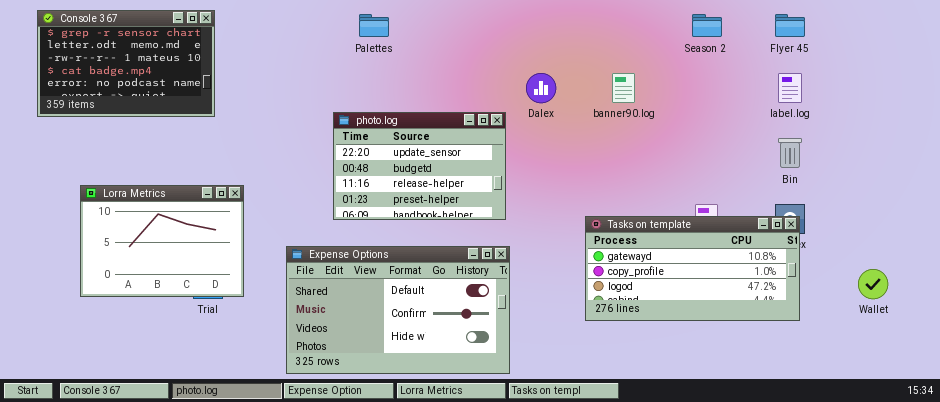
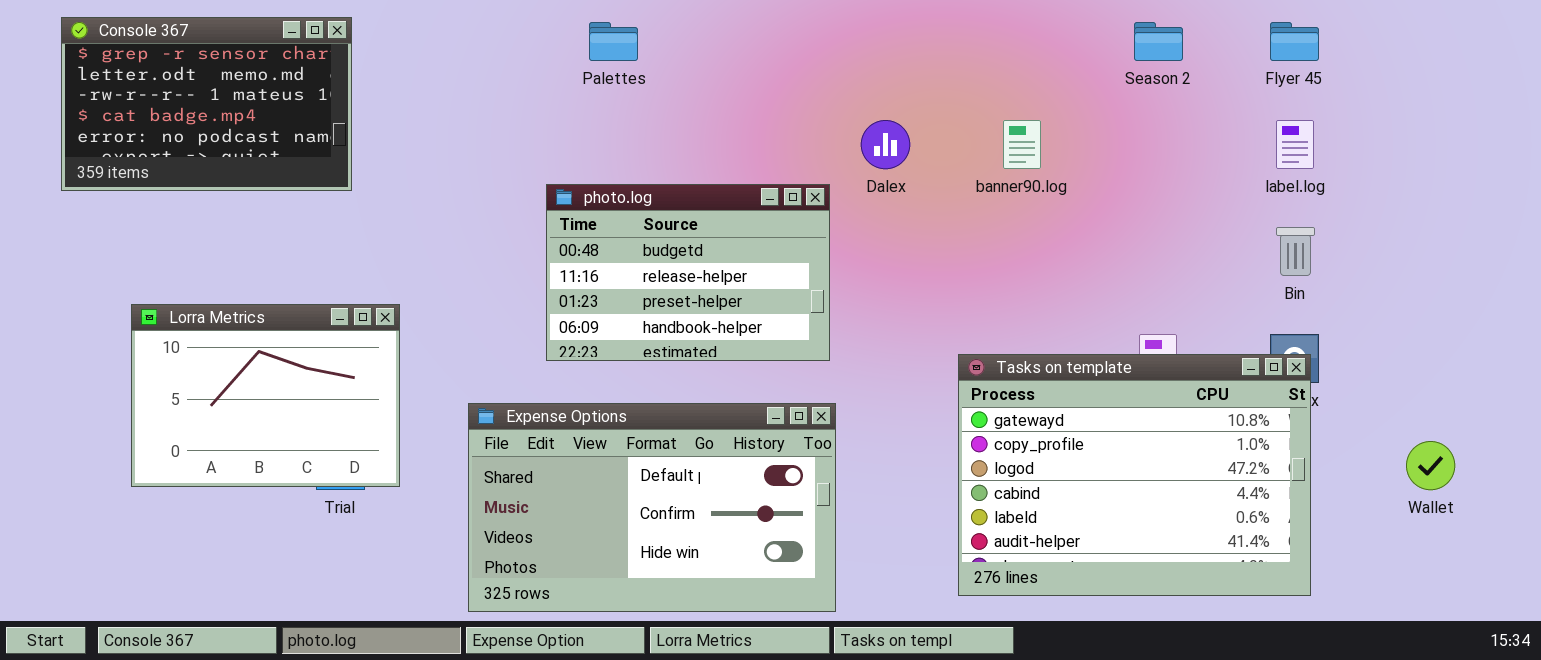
photo.log: [333,112,506,220] -> [546,184,830,361], scrolled down 1 row
Tasks on template: [585,216,800,321] -> [958,354,1311,596], resized

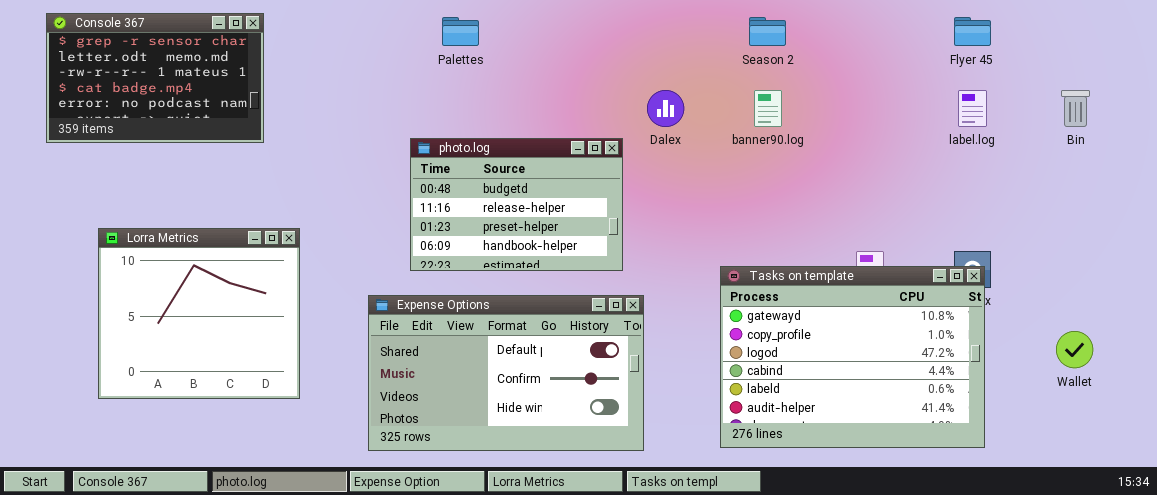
Season 2: [1134,22,1183,61] -> [749,17,786,46], moved
Bin: [1276,227,1315,276] -> [1061,90,1090,127], moved
Lorra Metrics: [131,304,400,487] -> [98,228,300,399], resized
Expense Options: [468,403,836,612] -> [368,295,644,451], moved

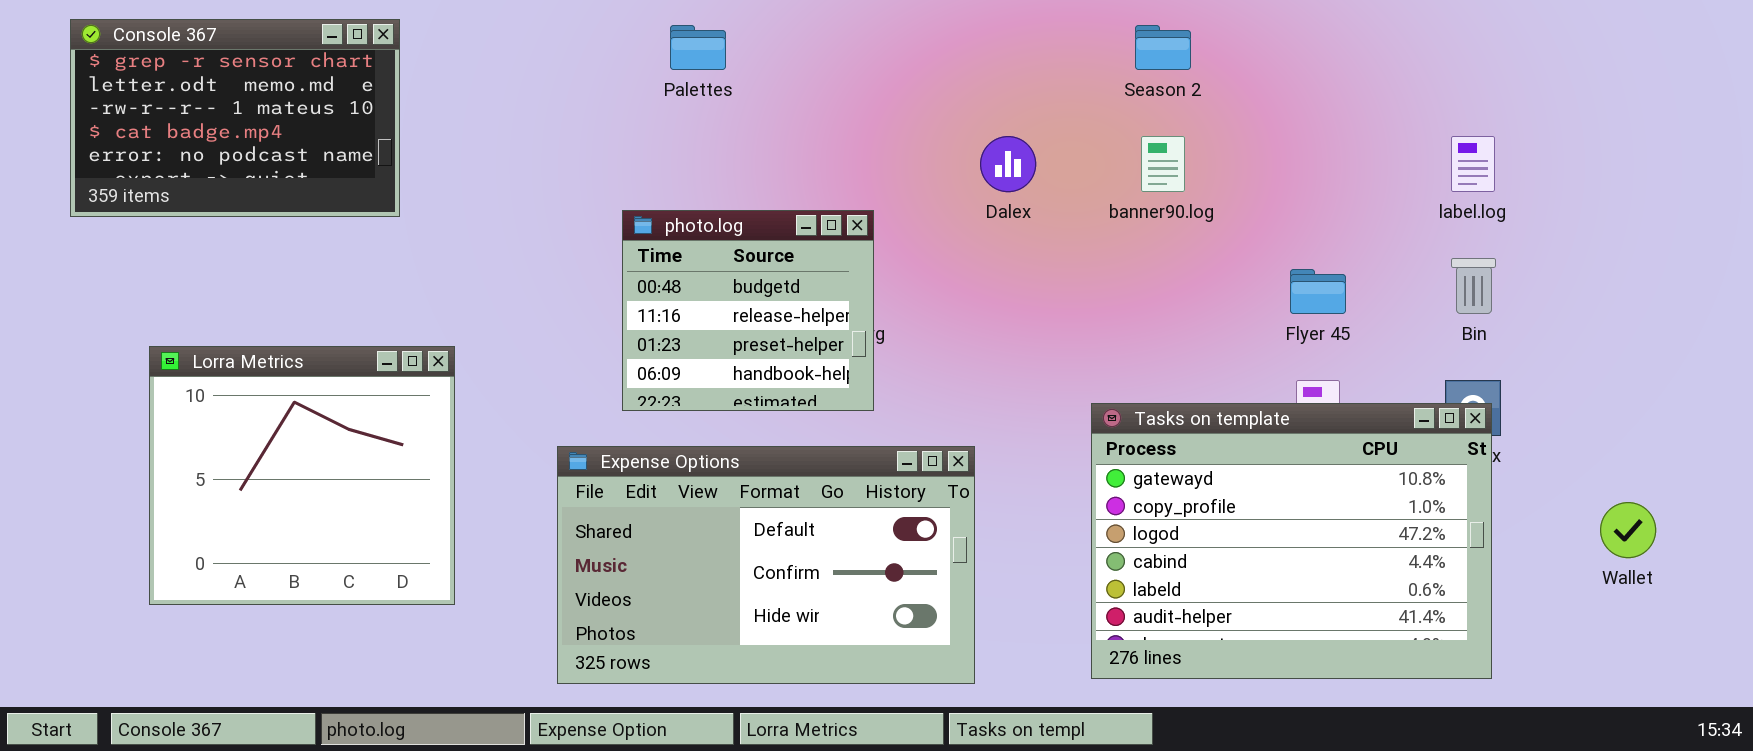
Flyer 45: [954,17,991,46] -> [1290,269,1346,314], moved
Bin: [1061,90,1090,127] -> [1451,258,1496,314], moved
photo.log: [410,138,623,271] -> [622,210,874,411], resized

